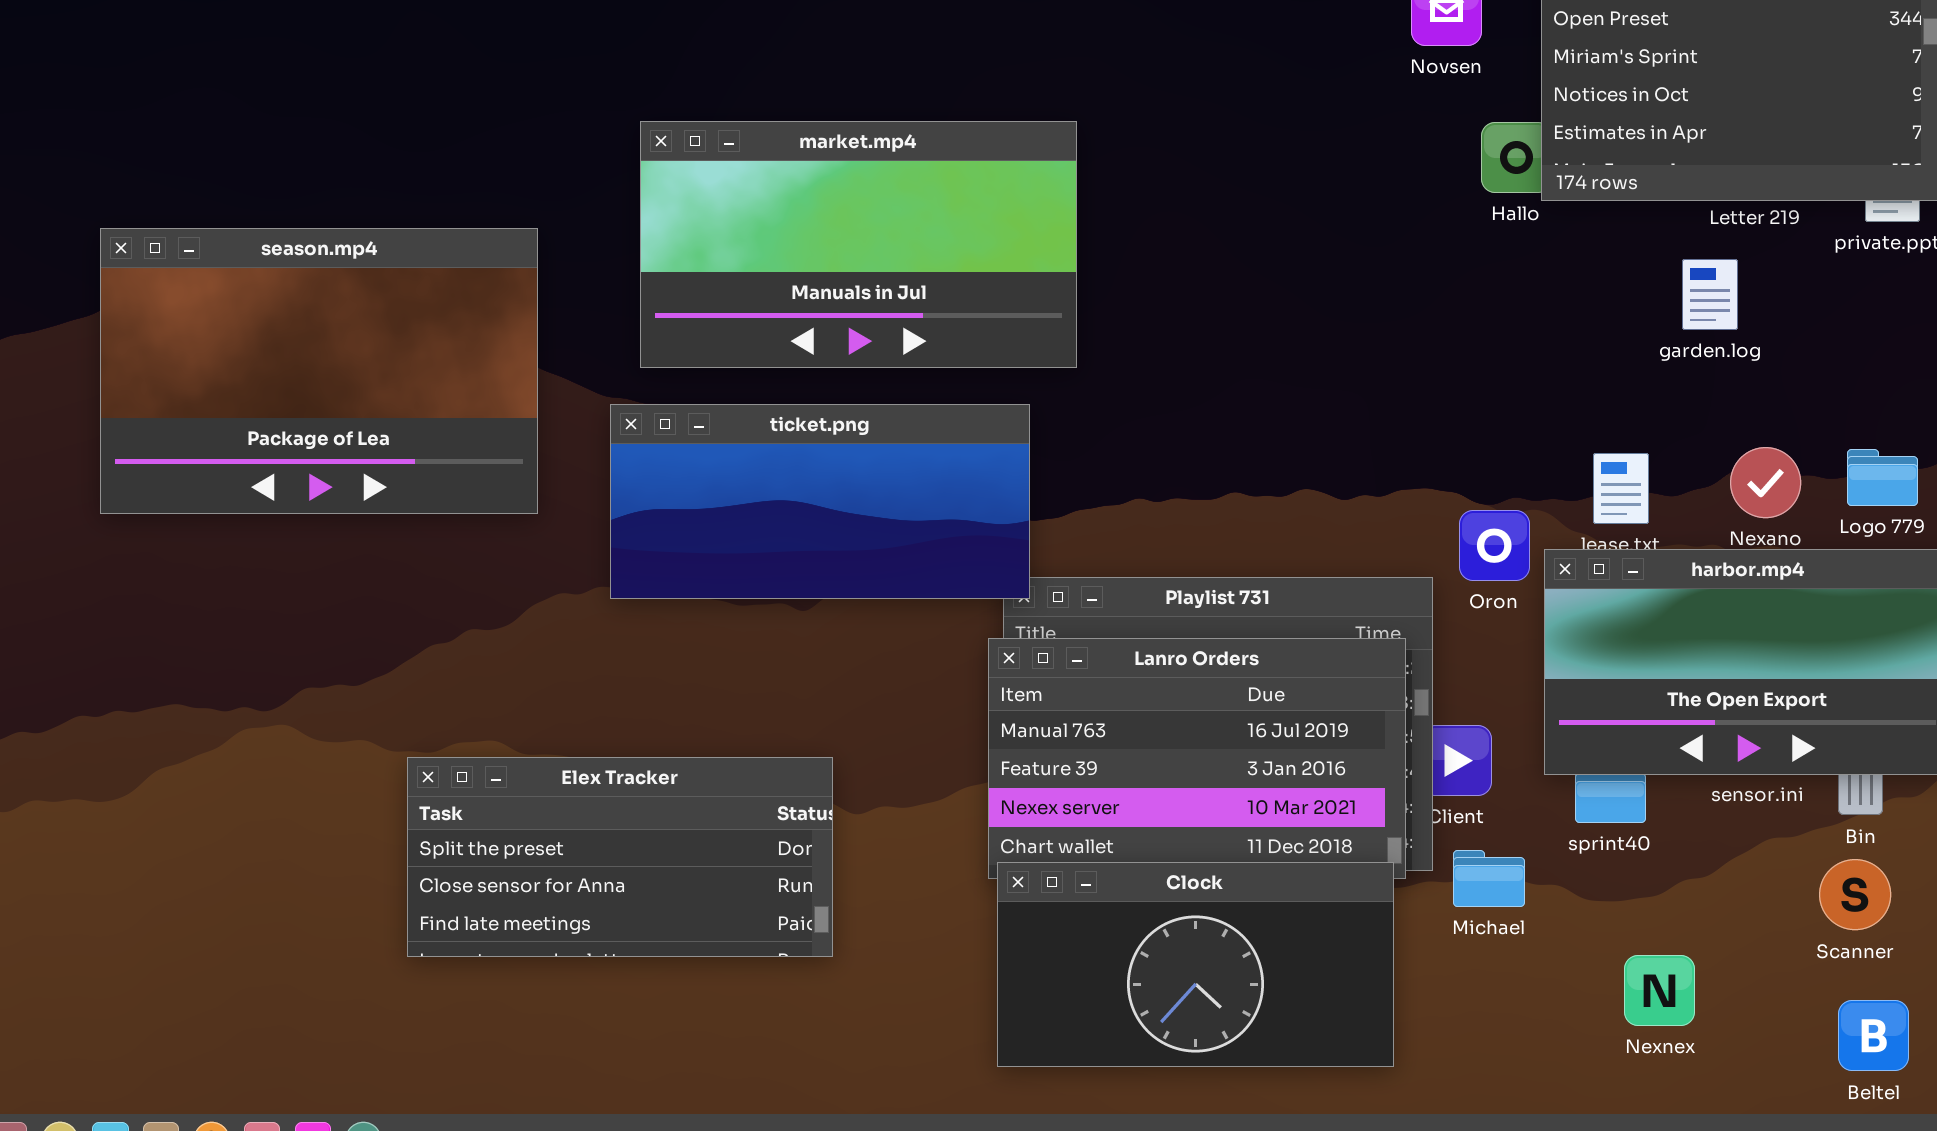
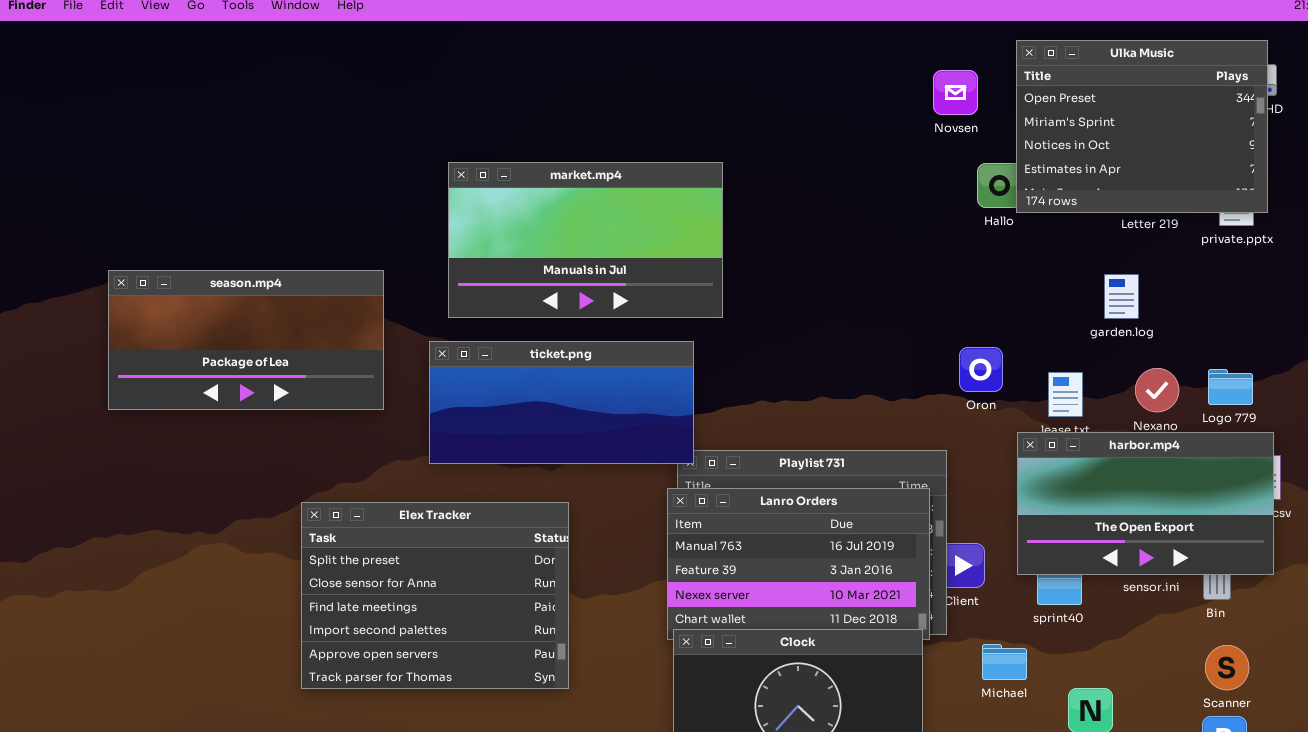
season.mp4: [100,228,538,514] -> [108,270,384,410], resized
garden.log: [1682,259,1738,330] -> [1104,274,1139,319], moved
Oron: [1459,510,1530,581] -> [959,347,1003,392], moved
Elex Tracker: [407,757,833,957] -> [301,502,569,689], resized
Michael: [1453,850,1525,907] -> [982,644,1027,680], moved
Scanner: [1819,859,1891,930] -> [1205,645,1249,690], moved

